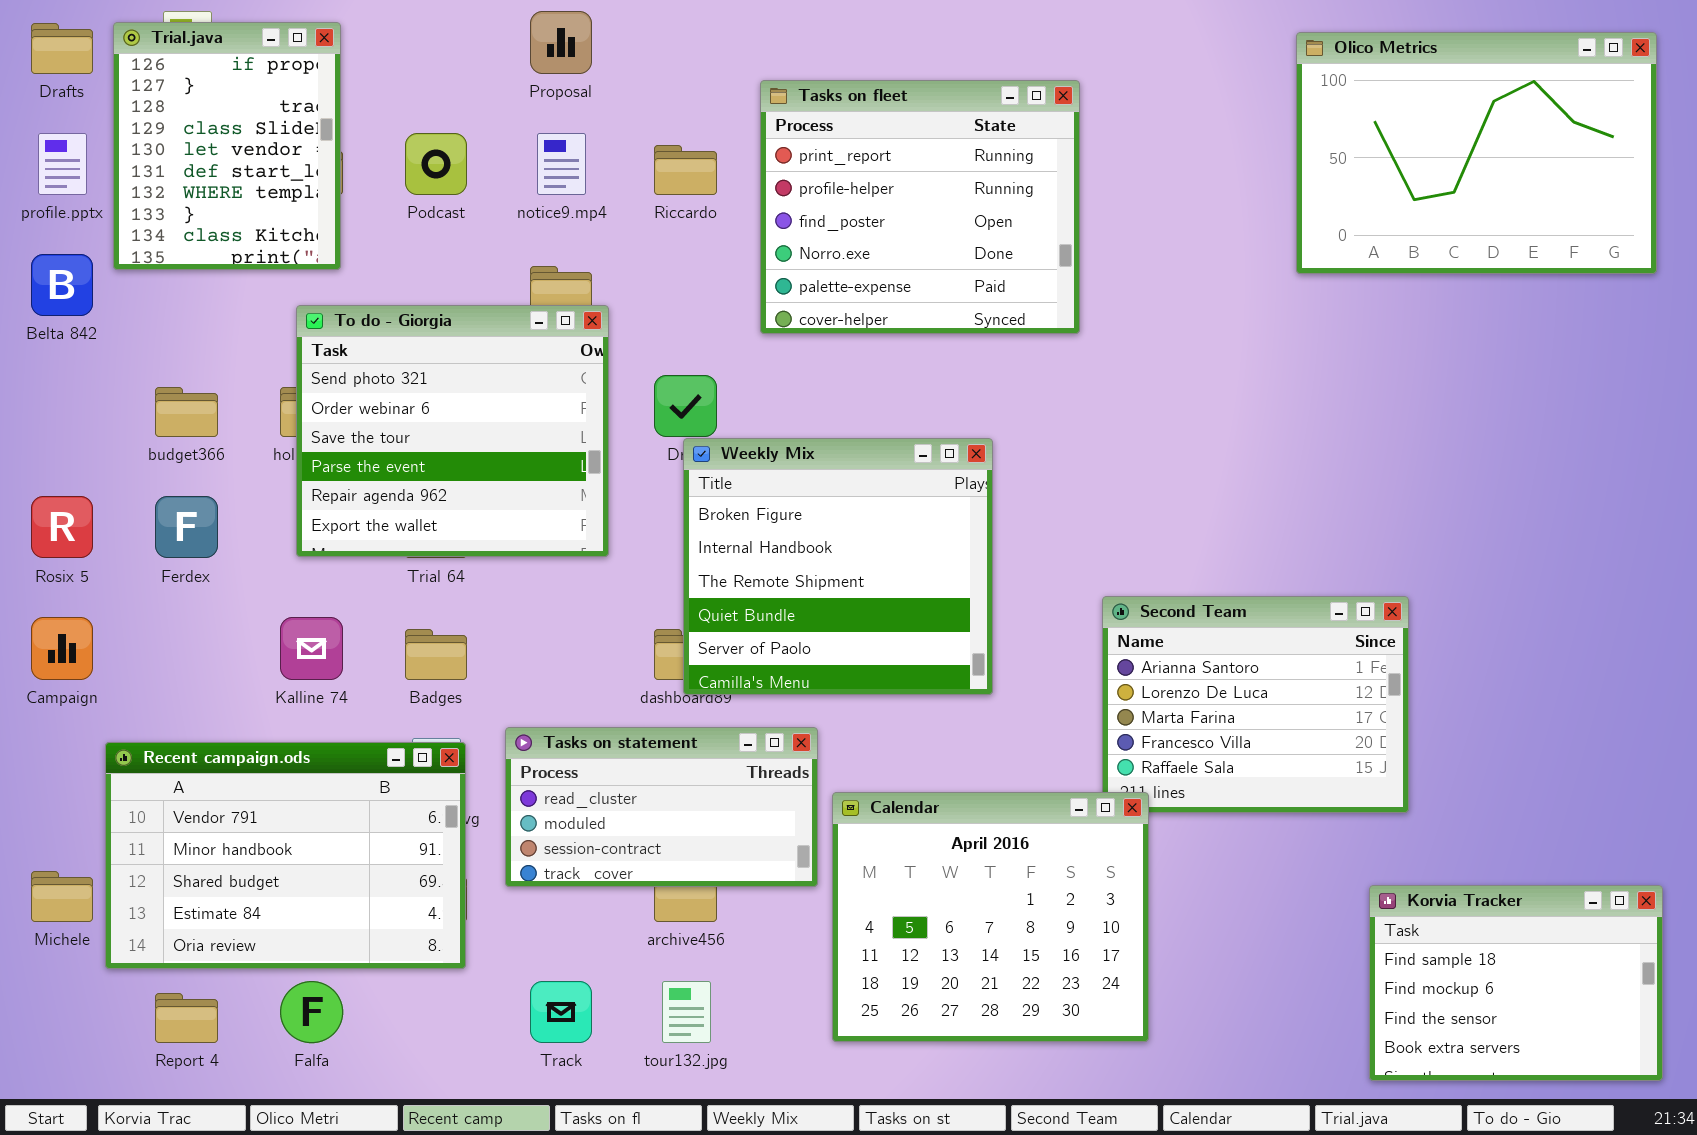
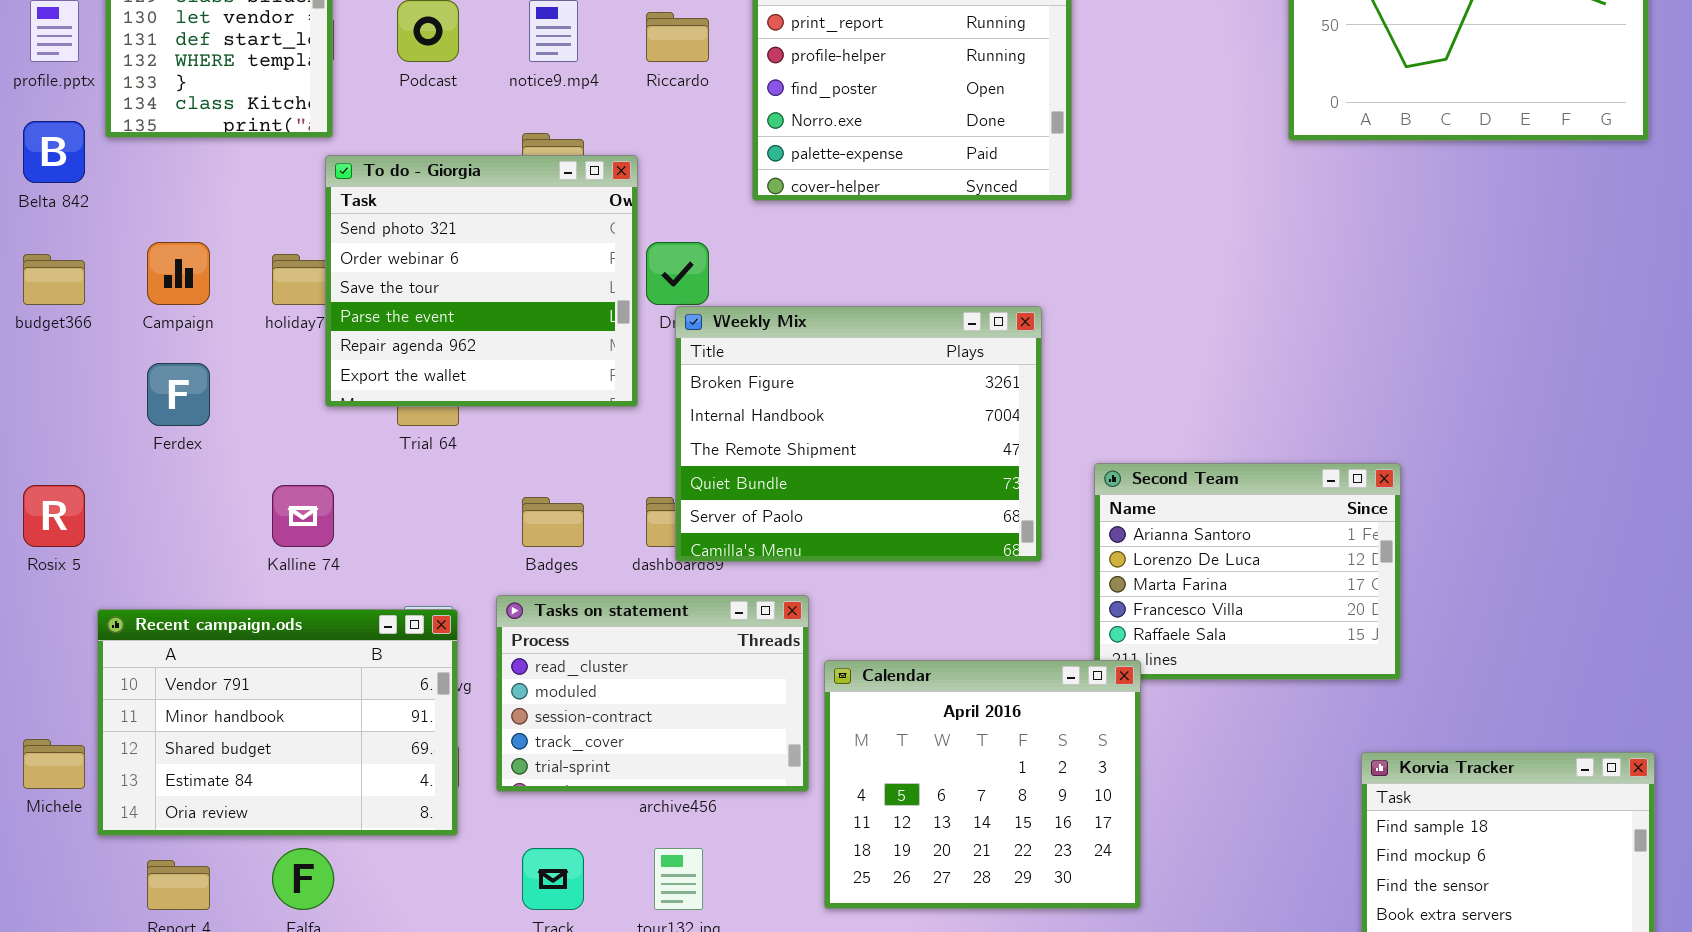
To do - Giorgia: [296,305,609,557] -> [325,155,638,407], moved
budget366: [155,387,218,437] -> [23,254,85,305], moved
Weekly Mix: [683,438,993,695] -> [675,306,1042,562], resized
Rosix 5: [31,496,93,558] -> [23,485,85,547], moved
Campaign: [31,617,93,680] -> [147,242,210,305], moved
Badges: [405,629,467,680] -> [522,497,584,547], moved
Tasks on statement: [505,727,818,887] -> [496,595,809,792], resized

